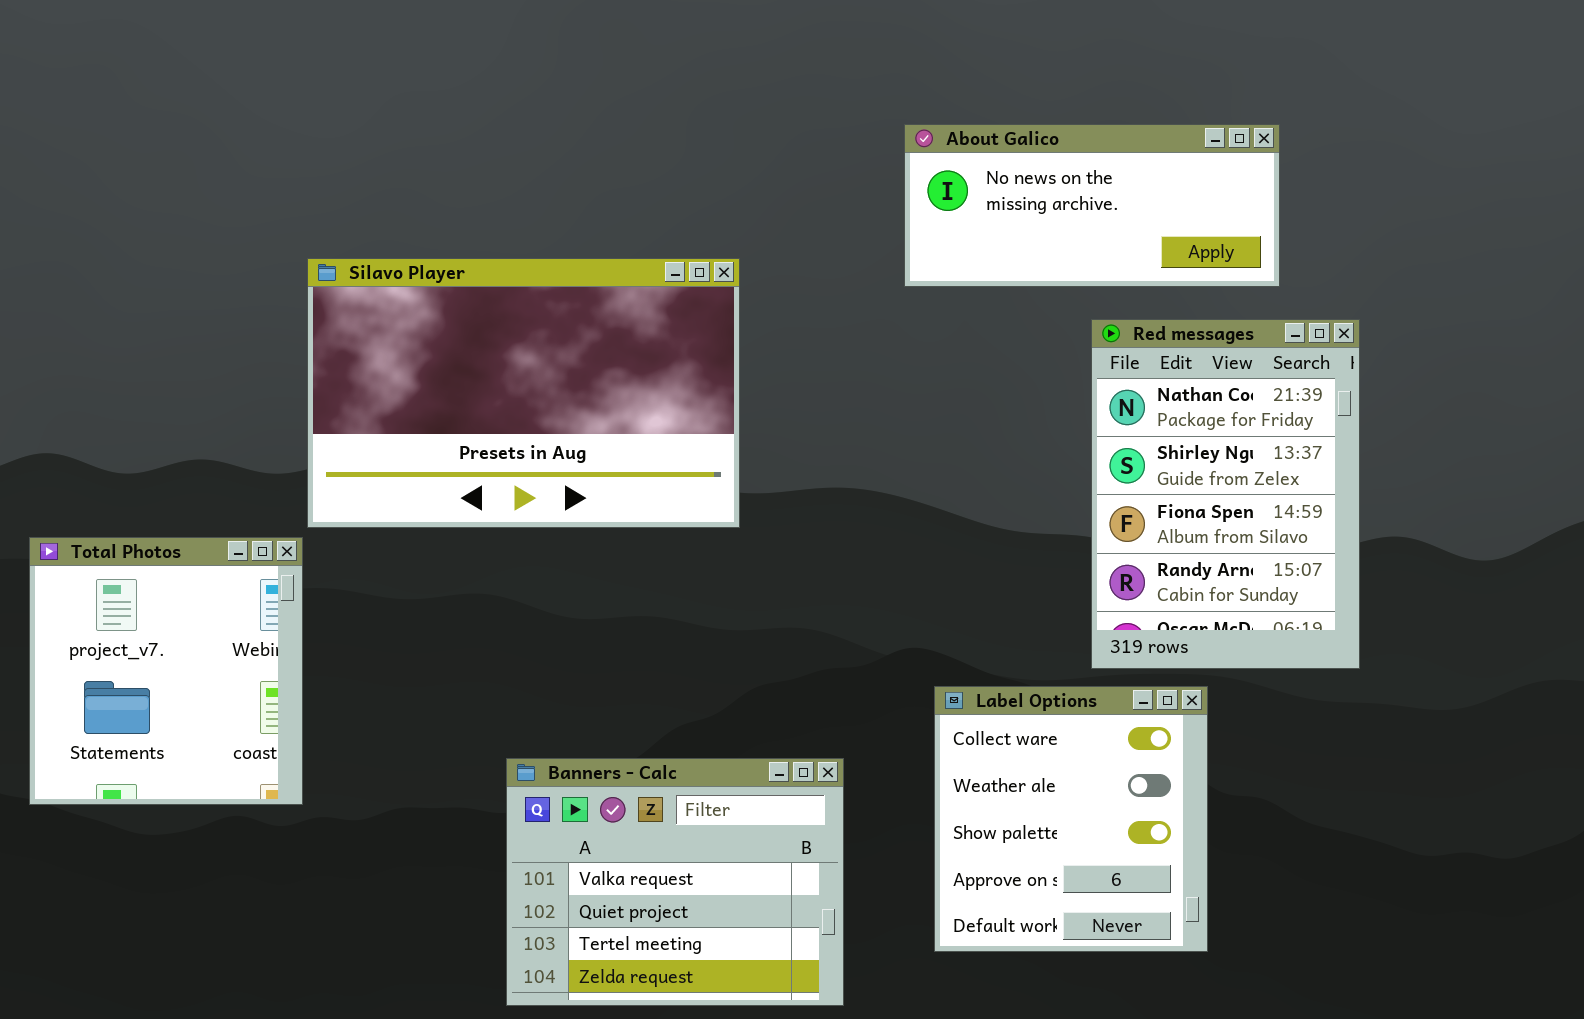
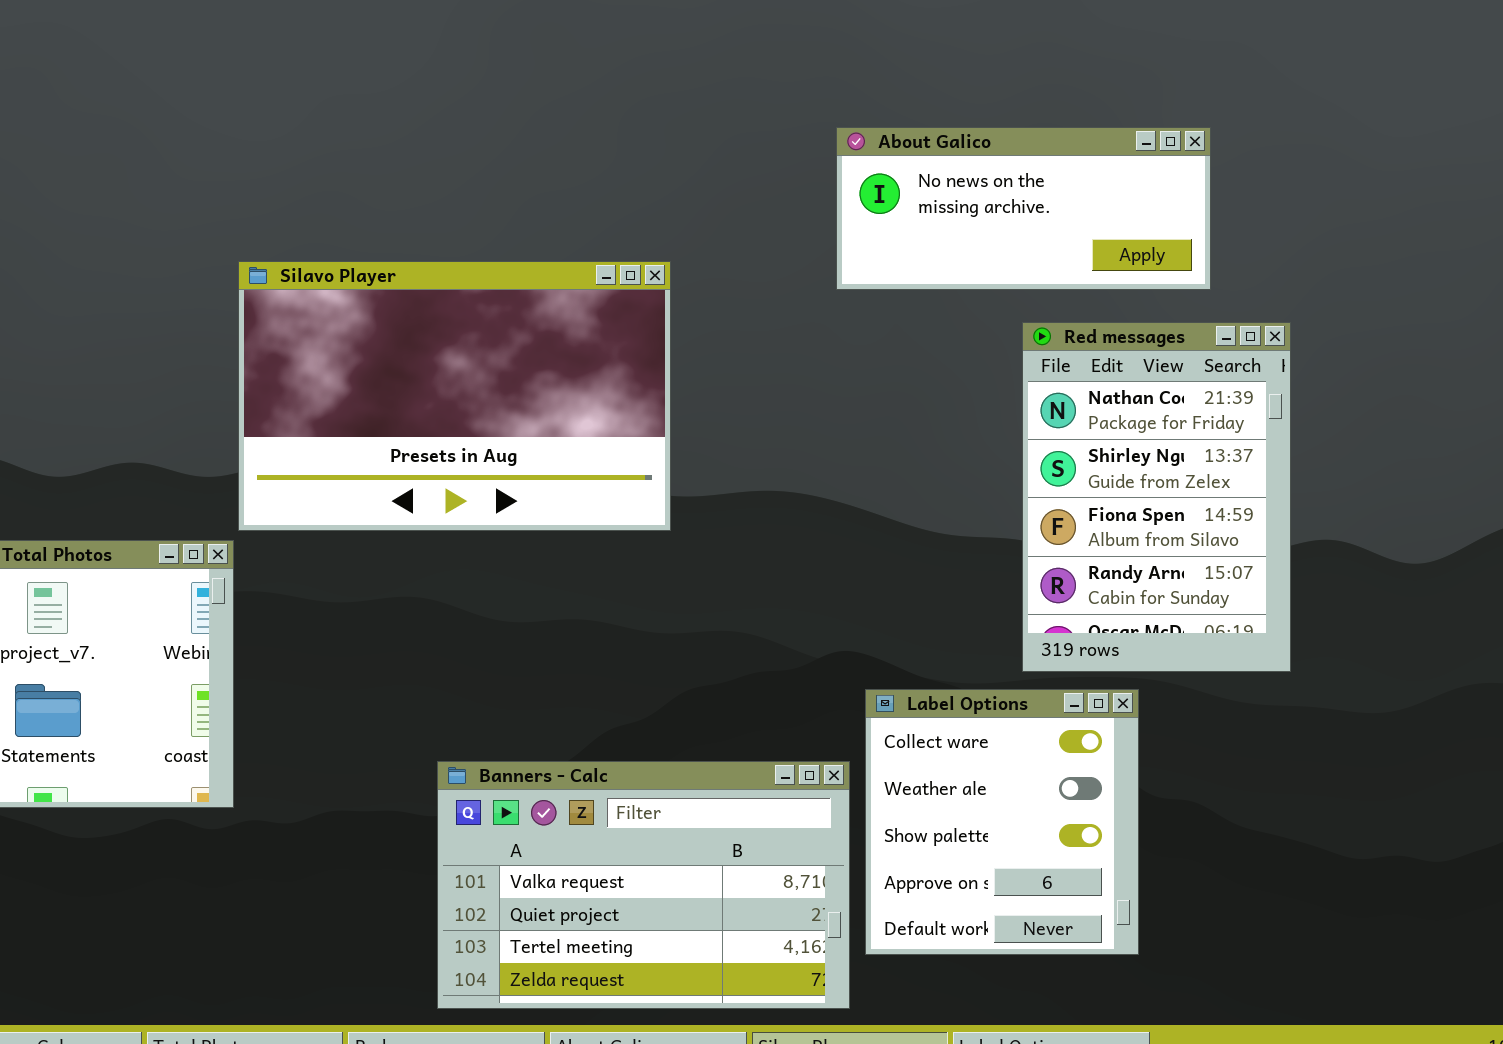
Banners - Calc: [506,758,844,1006] -> [437,761,850,1009], resized

